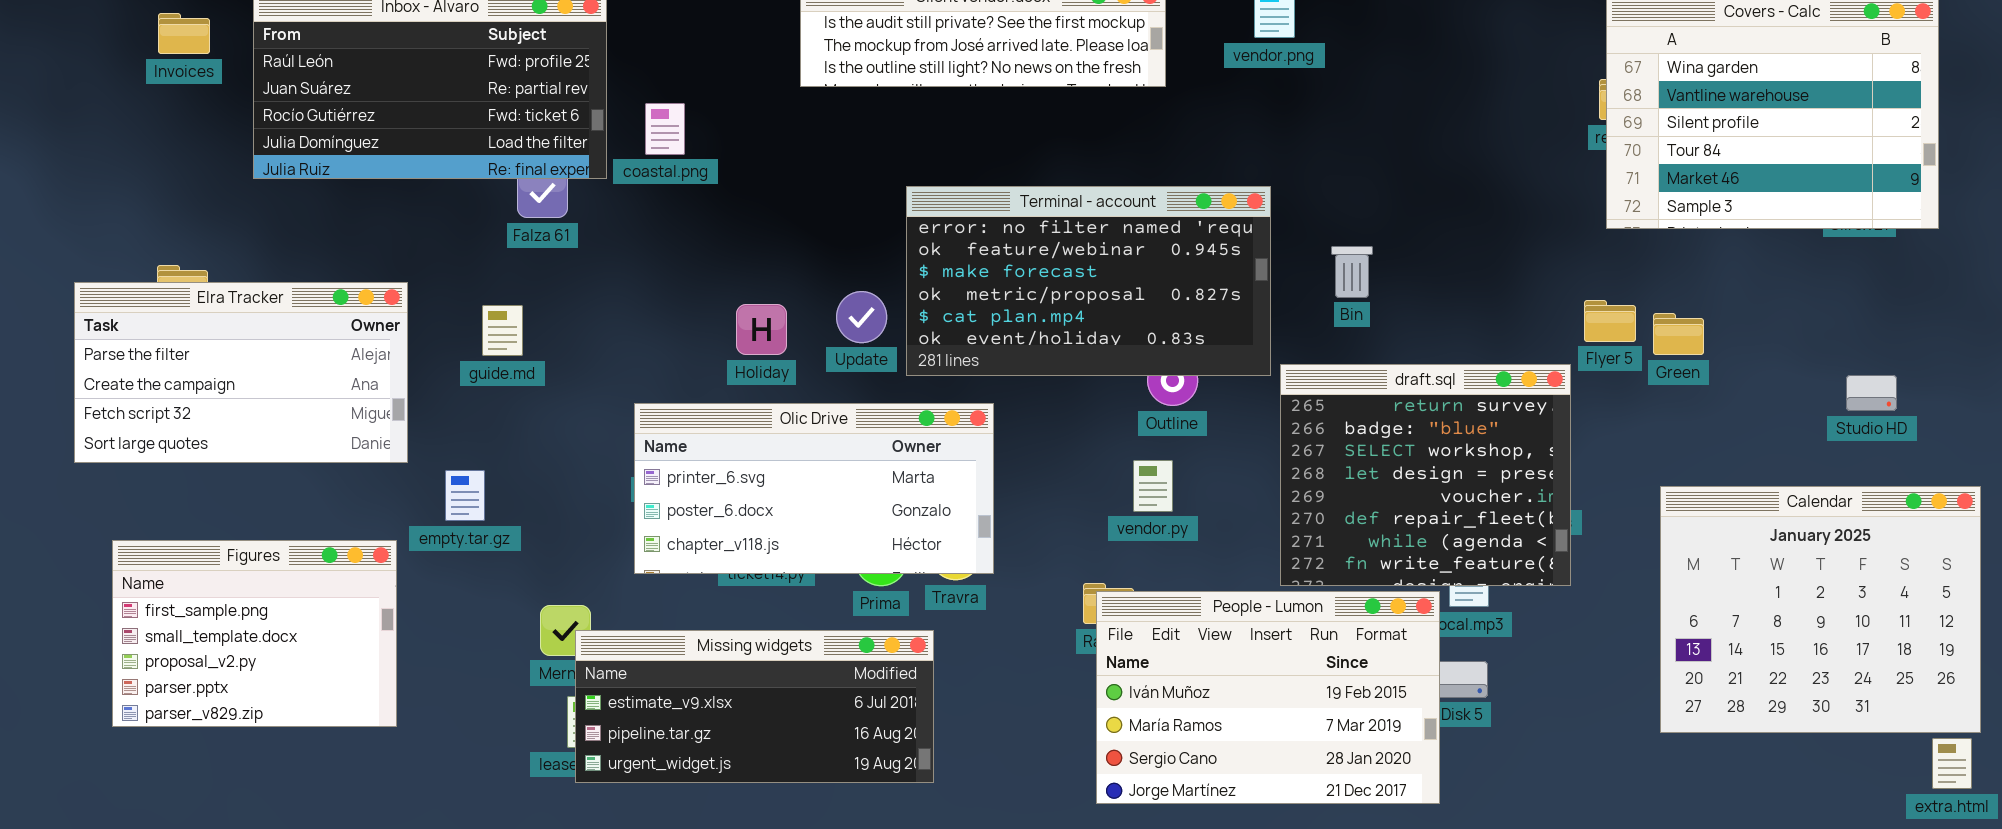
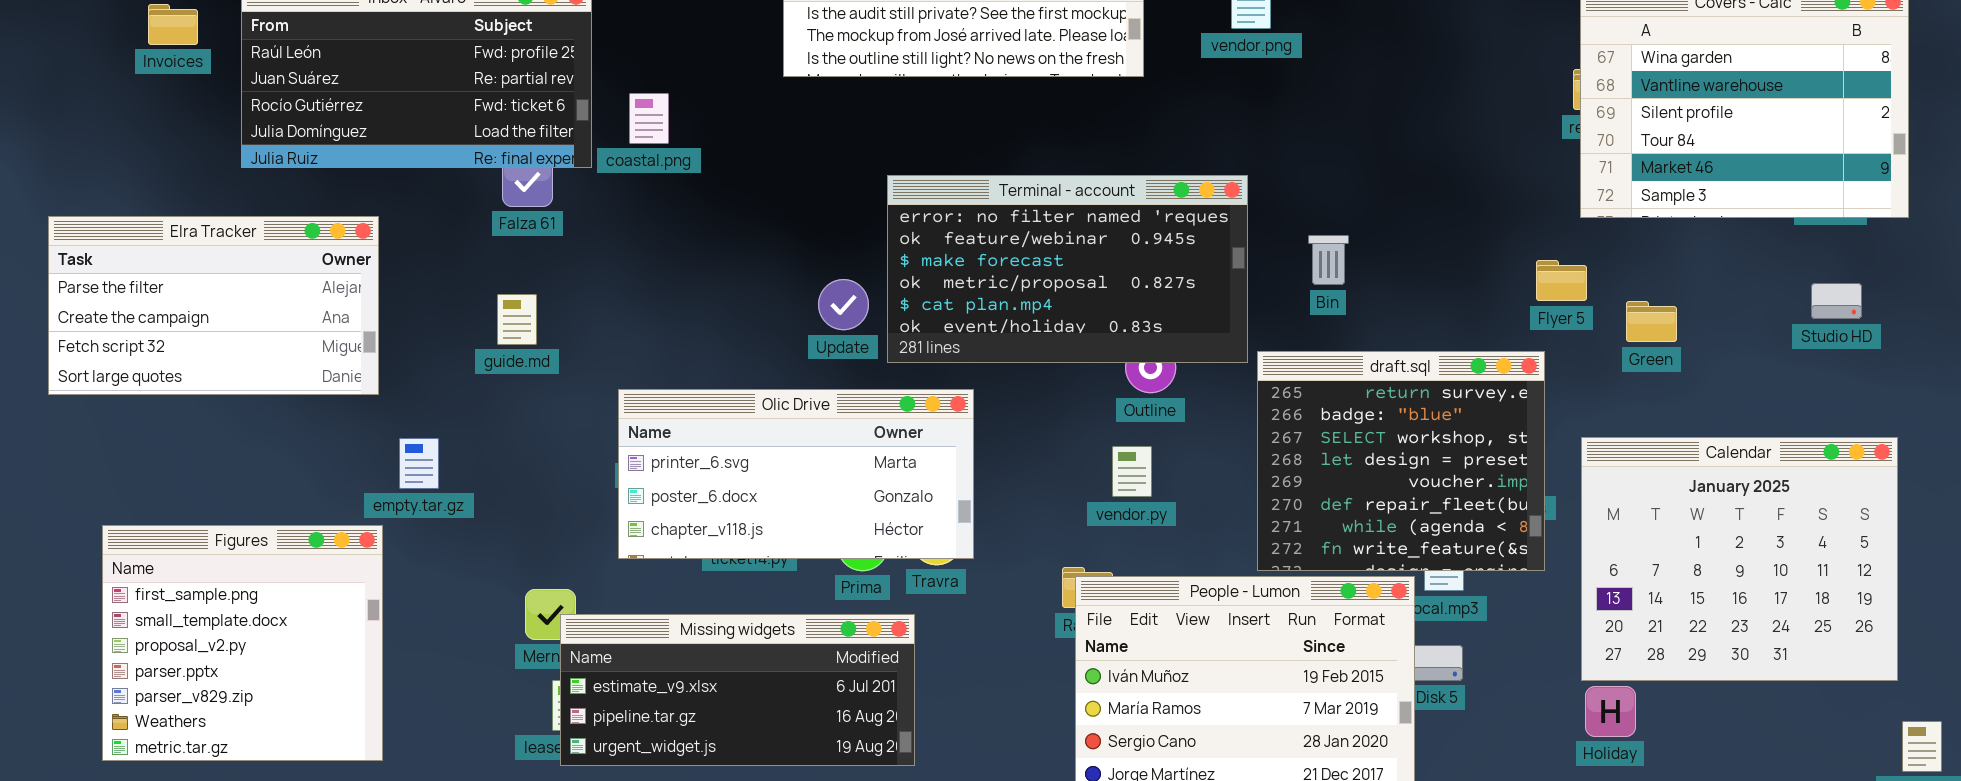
Elra Tracker: [74,282,408,463] -> [48,216,379,395], moved
Flyer 5: [1584,300,1636,342] -> [1536,260,1587,301], moved
Holiday: [736,304,787,355] -> [1585,686,1636,737], moved
guide.md: [482,305,523,356] -> [497,294,537,345], moved
Studio HD: [1846,375,1897,411] -> [1811,283,1862,319], moved
empty.tar.gz: [445,470,485,521] -> [399,438,439,489], moved
Calendar: [1660,486,1981,733] -> [1581,437,1898,681], moved
Figures: [112,540,397,727] -> [102,525,383,761], resized

